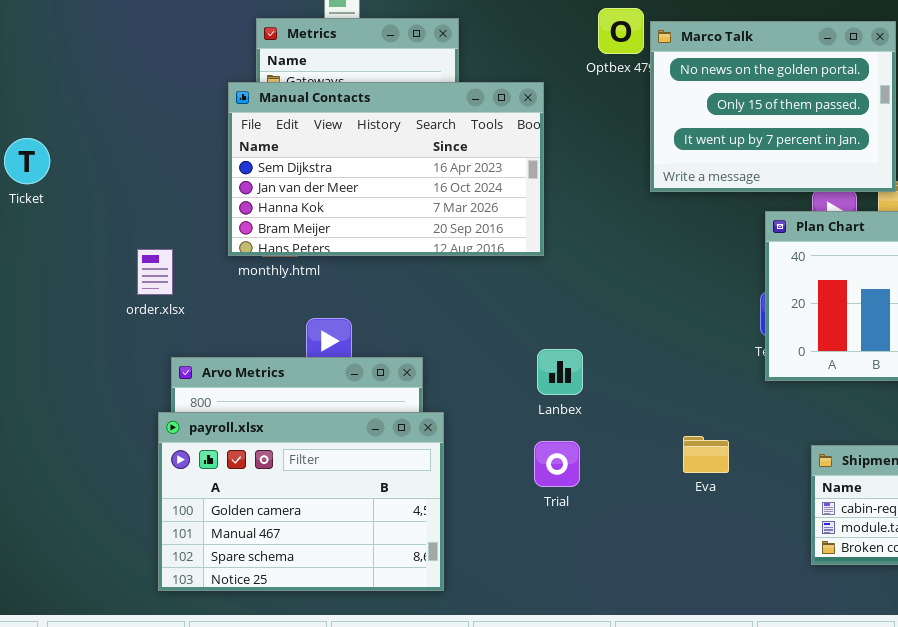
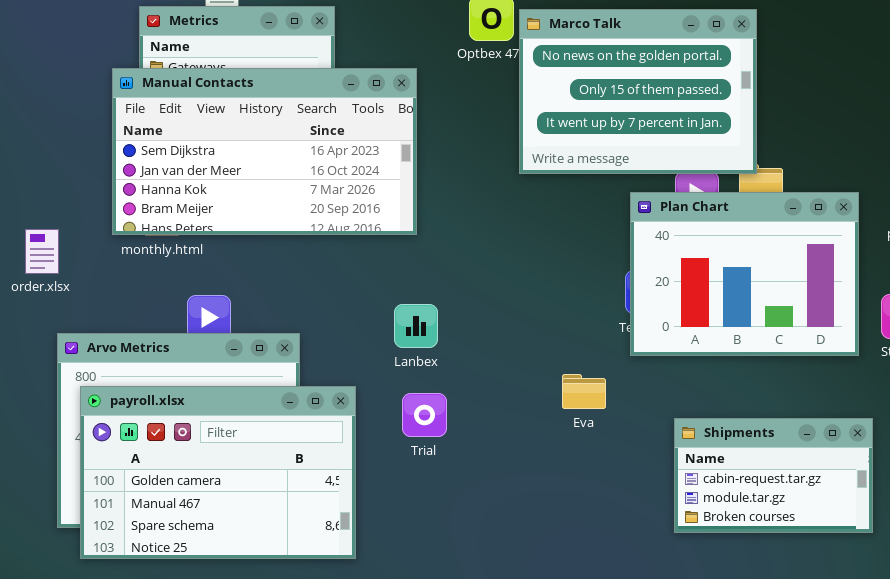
Lanbex: [537,349,583,395] -> [394,304,438,348], moved
payroll.xlsx: [158,412,444,591] -> [80,386,356,559], moved
Eva: [683,436,729,473] -> [562,374,606,409], moved
Trial: [534,441,580,487] -> [402,393,447,437], moved

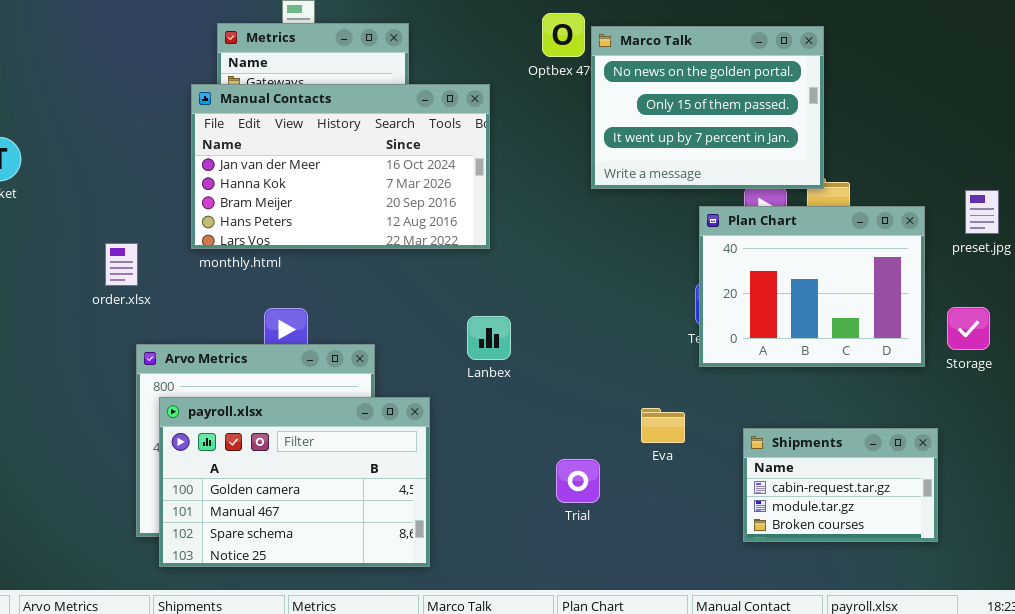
Manual Contacts: [112,68,417,235] -> [191,84,490,249], scrolled down 1 row
Eva: [562,374,606,409] -> [641,408,685,443], moved
Trial: [402,393,447,437] -> [556,459,600,503], moved

